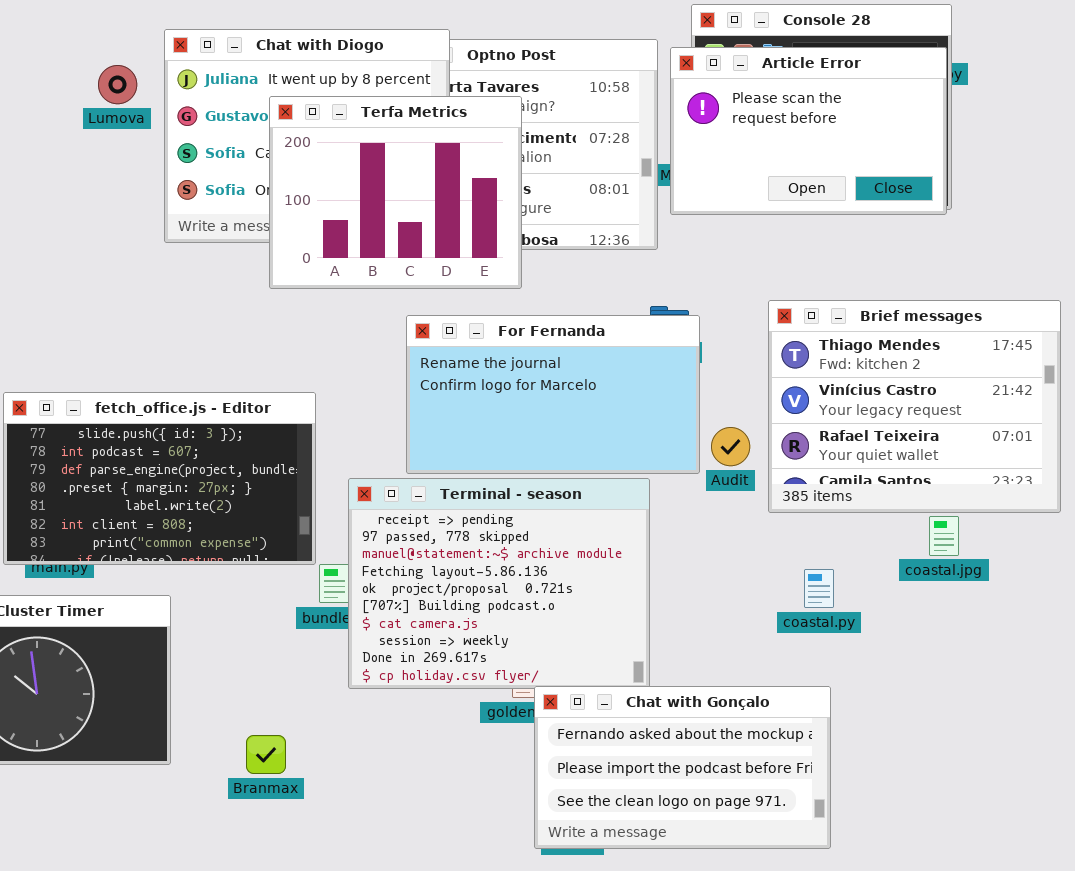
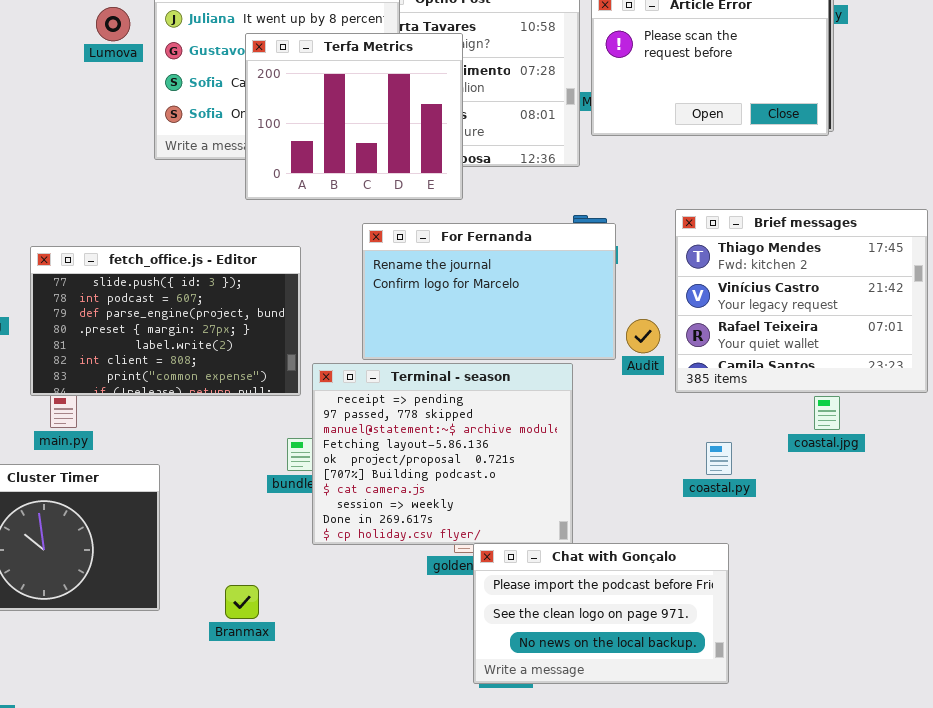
fetch_office.js - Editor: [3,392,316,565] -> [30,246,301,396], moved
Chat with Gonçalo: [534,686,831,849] -> [473,543,729,684], scrolled down 1 row

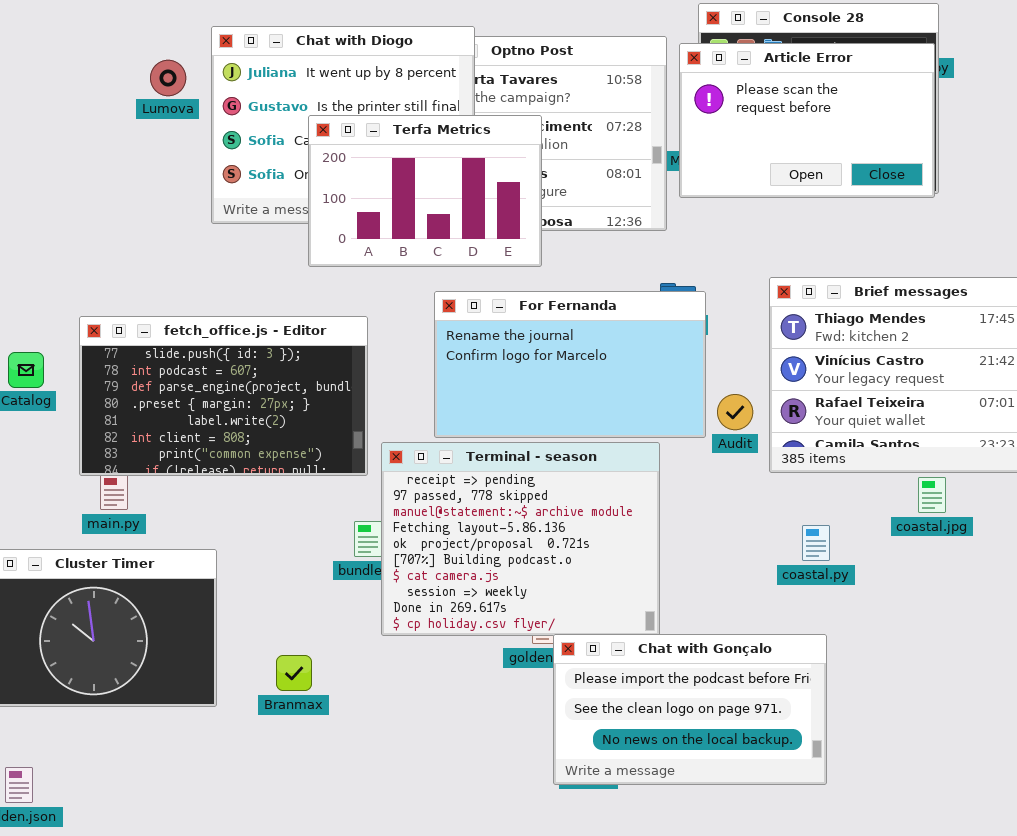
Terfa Metrics: [245,33,463,200] -> [308,115,542,267], resized
Branmax: [225,585,259,619] -> [276,655,312,691], moved

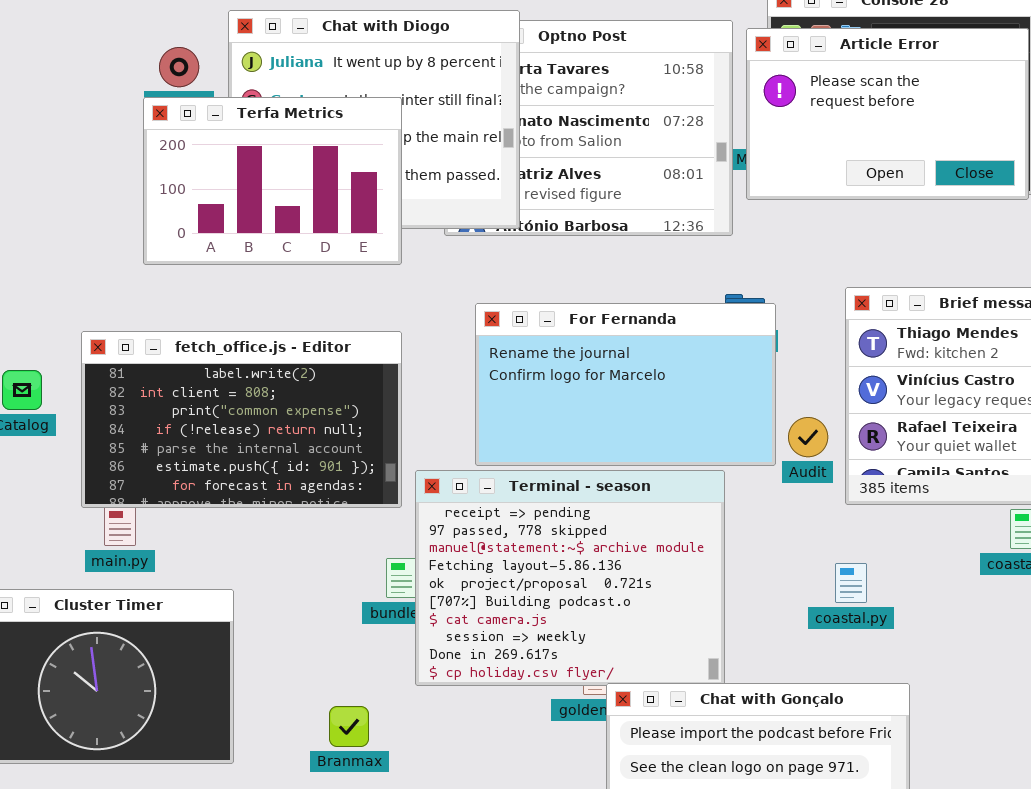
Terfa Metrics: [308,115,542,267] -> [143,97,402,265], moved
fetch_office.js - Editor: [79,316,368,476] -> [81,331,402,508], scrolled down 4 rows
coastal.py: [802,525,830,561] -> [835,563,867,603], moved
Branmax: [276,655,312,691] -> [329,706,369,747], moved

